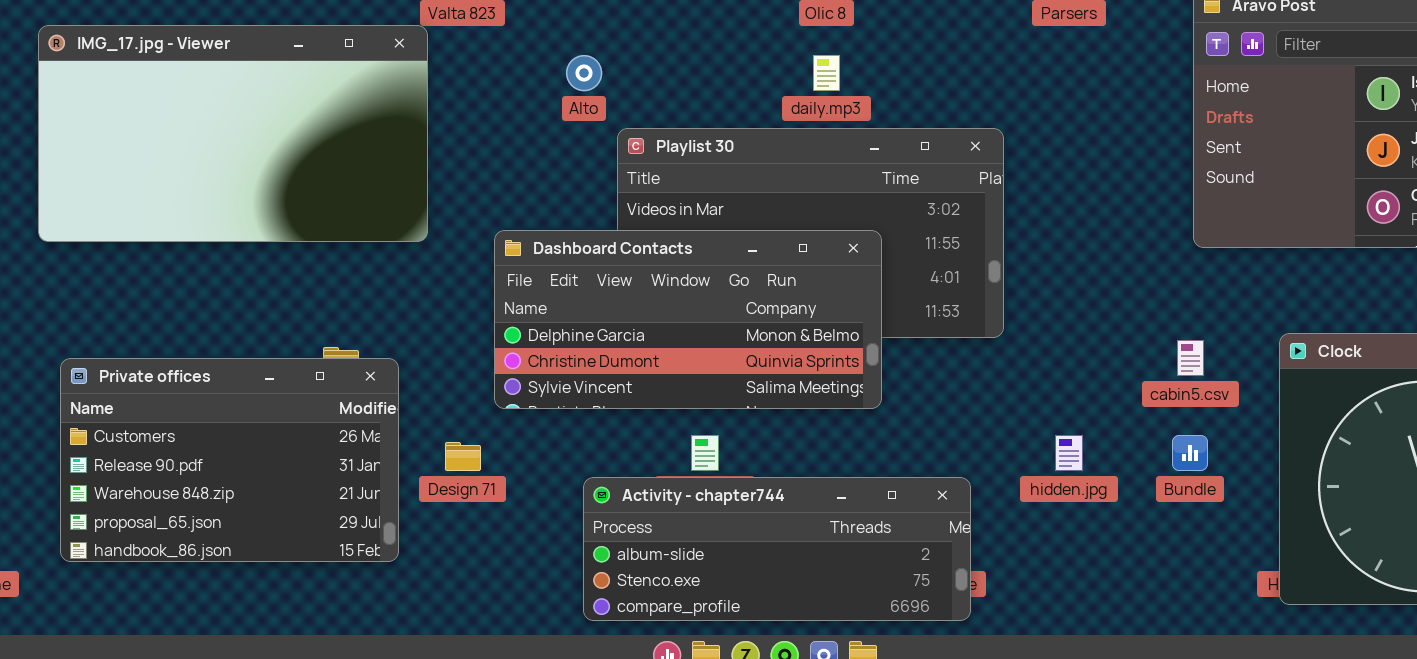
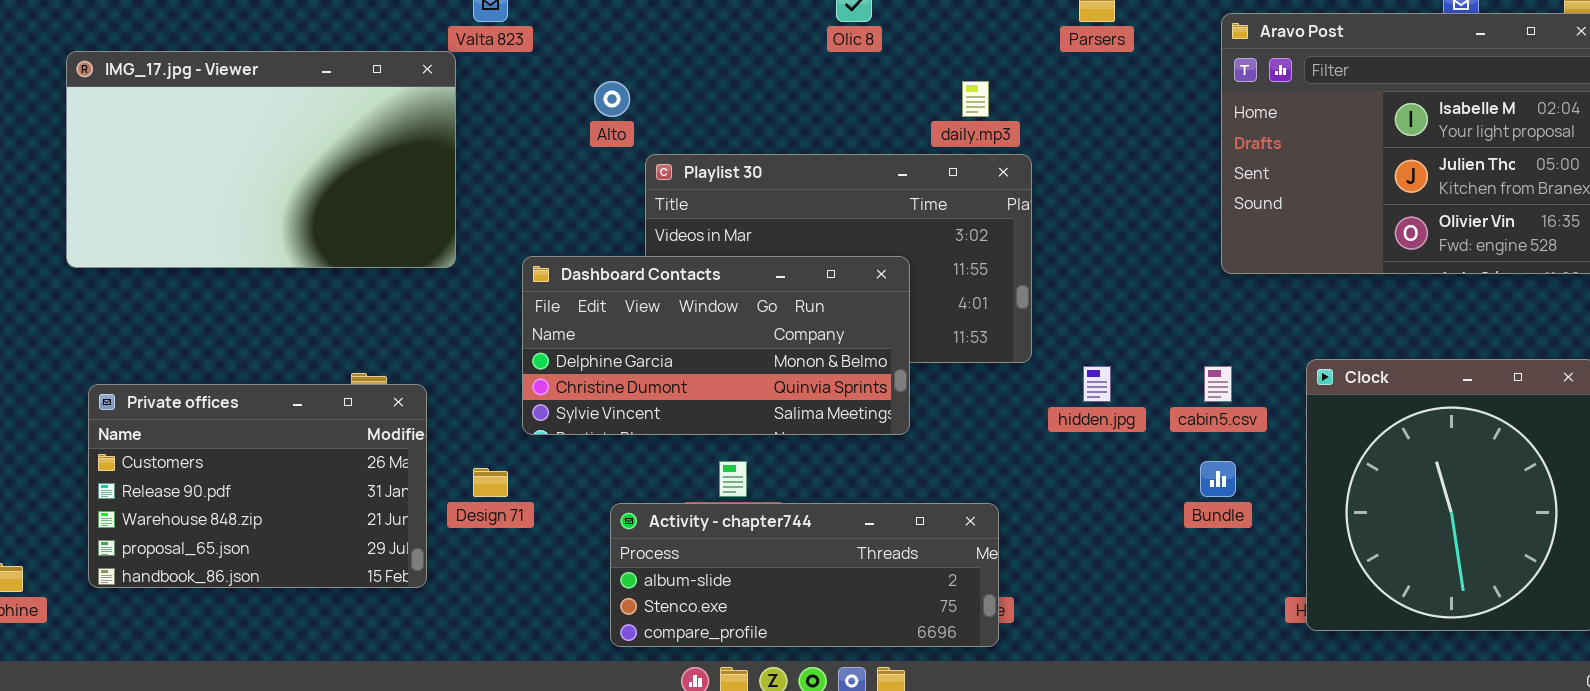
daily.mp3: [813,55,840,91] -> [962,81,989,117], moved
hidden.jpg: [1055,435,1083,471] -> [1083,366,1111,402], moved

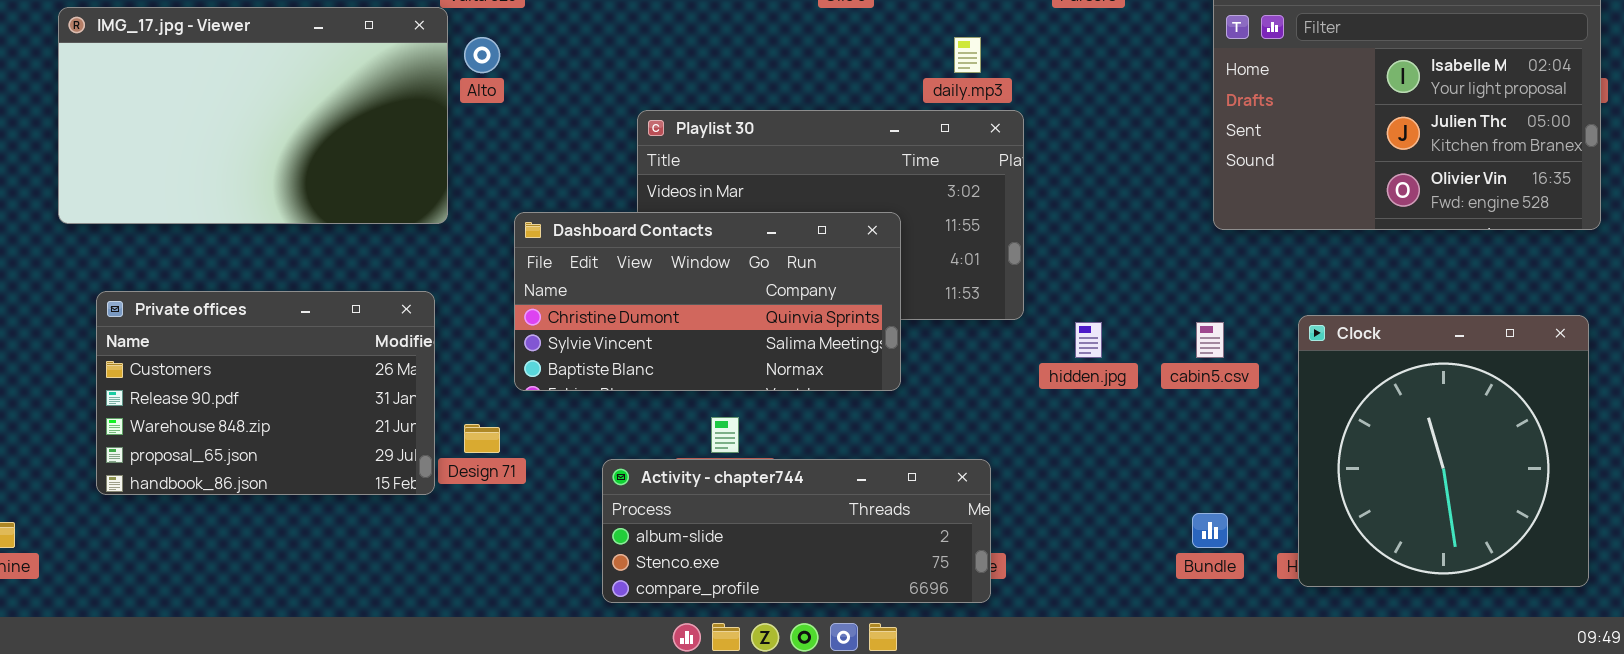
Alto: [594,81,630,117] -> [464,37,500,73], moved
Dashboard Contacts: [522,256,910,435] -> [514,212,901,391], scrolled down 1 row
Private offices: [88,384,427,588] -> [96,291,435,495], moved
Bundle: [1200,461,1236,497] -> [1192,513,1228,548], moved

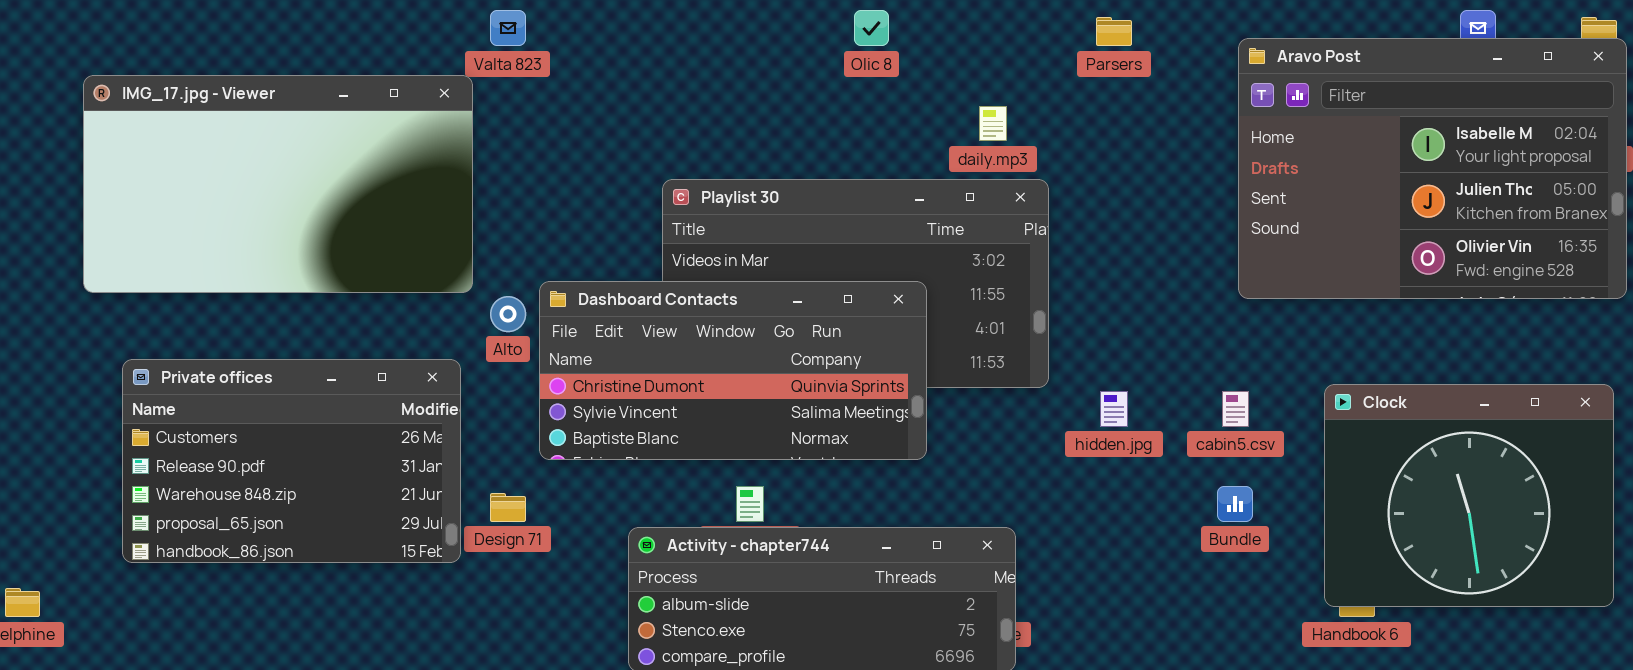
Alto: [464,37,500,73] -> [490,296,526,332], moved
Clock: [1298,315,1589,587] -> [1324,384,1614,607], resized
Bundle: [1192,513,1228,548] -> [1217,486,1253,522], moved

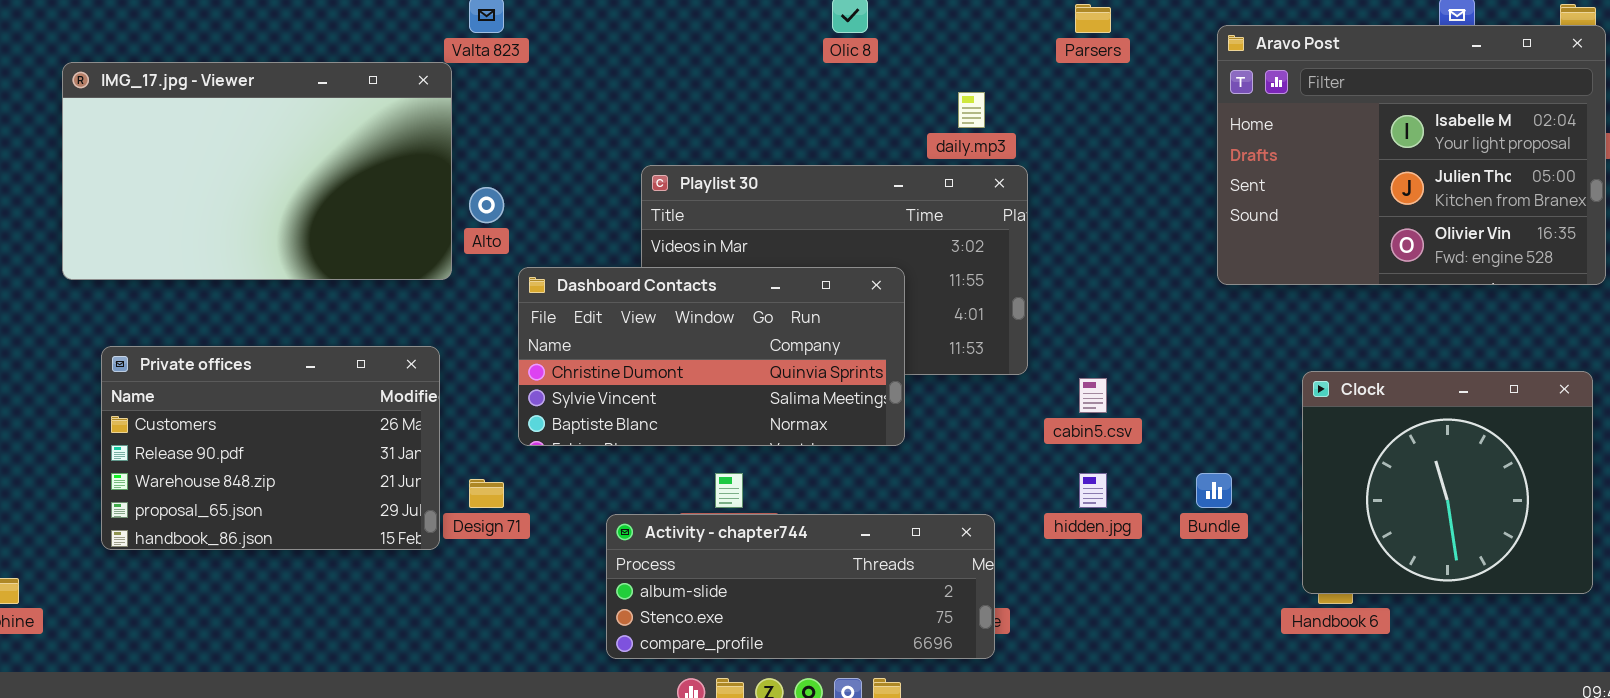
Alto: [490,296,526,332] -> [469,187,504,223], moved
hidden.jpg: [1100,391,1128,427] -> [1079,473,1107,508], moved
cabin5.csv: [1222,391,1249,427] -> [1079,378,1107,413], moved

